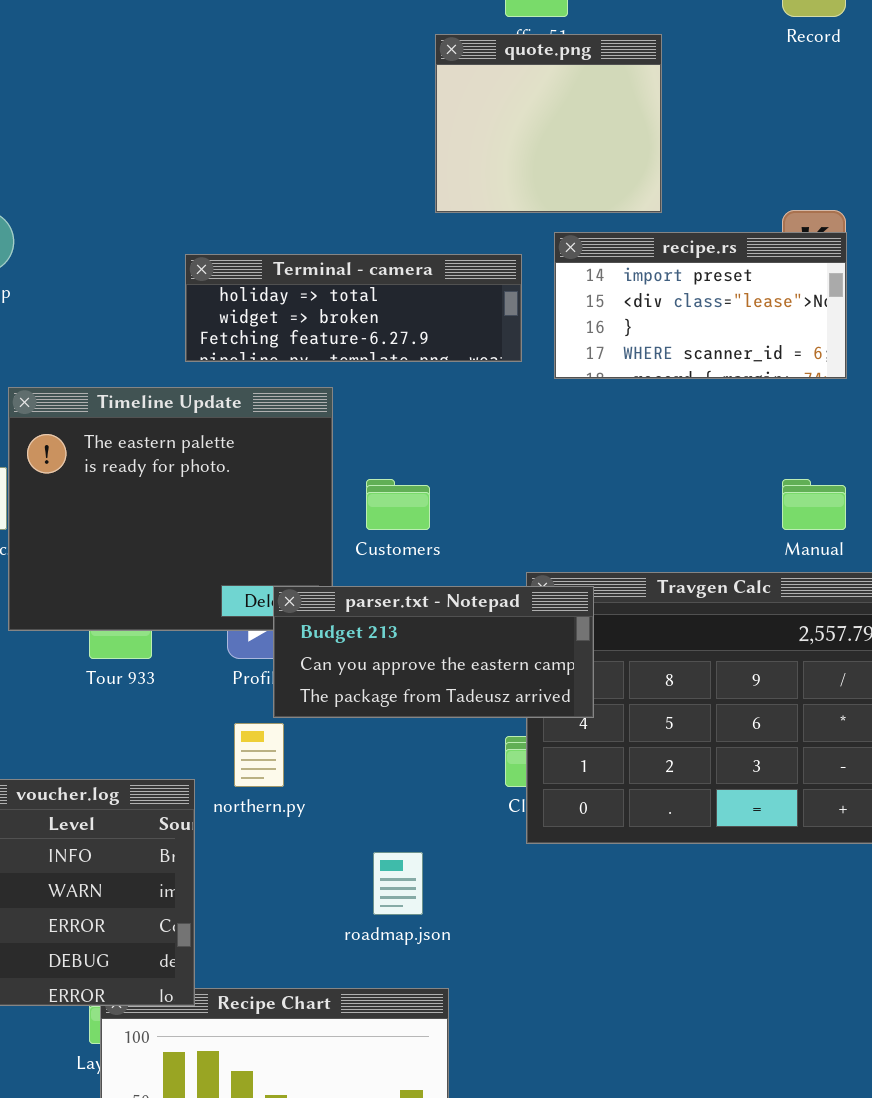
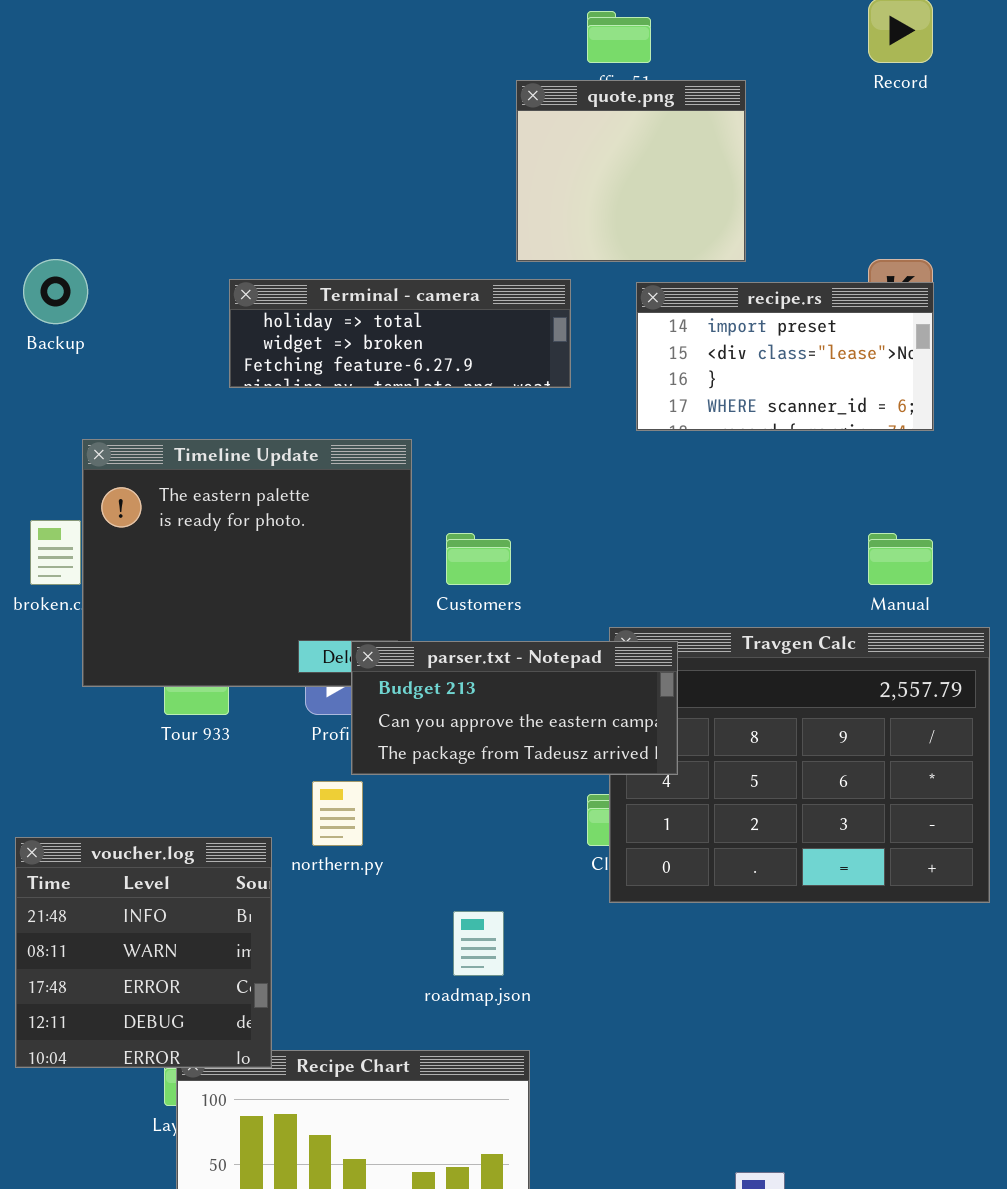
Terminal - camera: [185,254,522,362] -> [229,279,571,388], moved

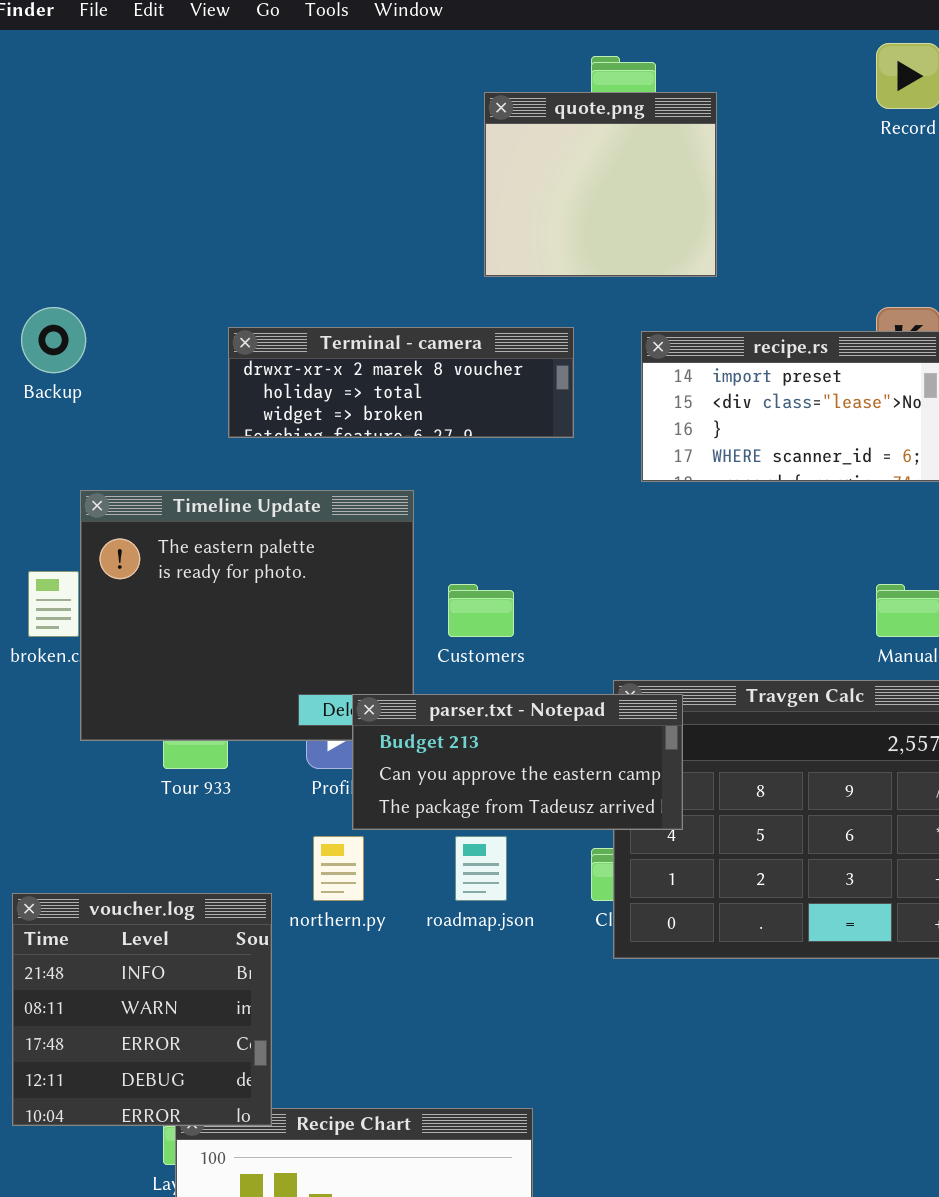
quote.png: [516,80,746,262] -> [484,92,717,277], moved
Terminal - camera: [229,279,571,388] -> [228,327,574,438], scrolled up 1 row
roadmap.json: [453,911,504,976] -> [455,836,507,901], moved

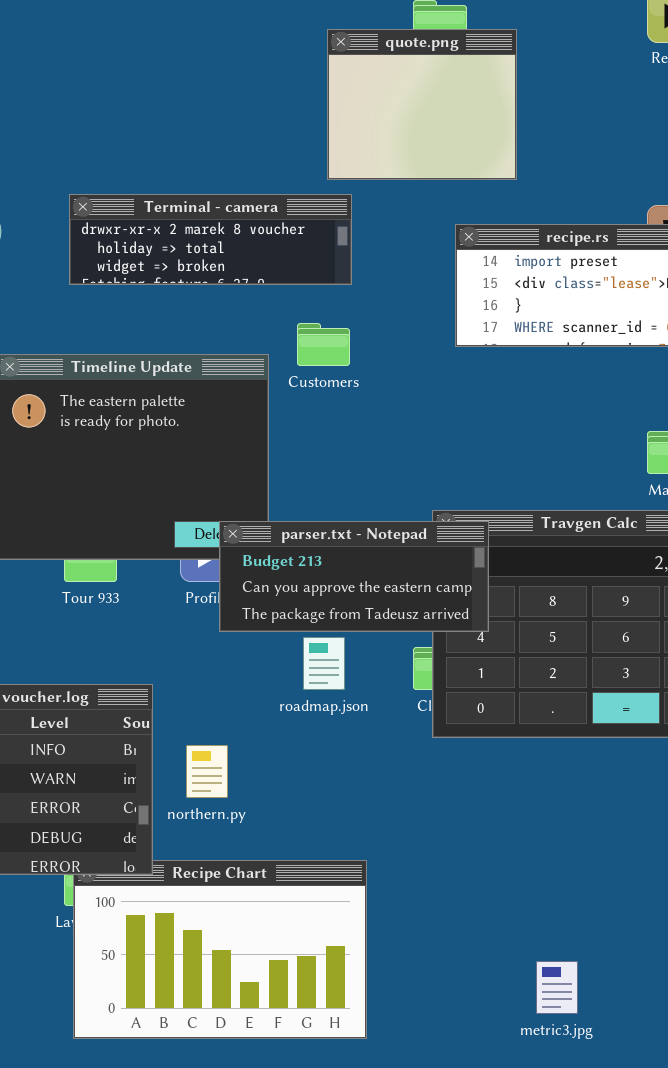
Terminal - camera: [228,327,574,438] -> [69,194,352,285], moved
Customers: [448,584,514,637] -> [297,323,350,366], moved
northern.py: [313,836,364,901] -> [186,745,228,798], moved

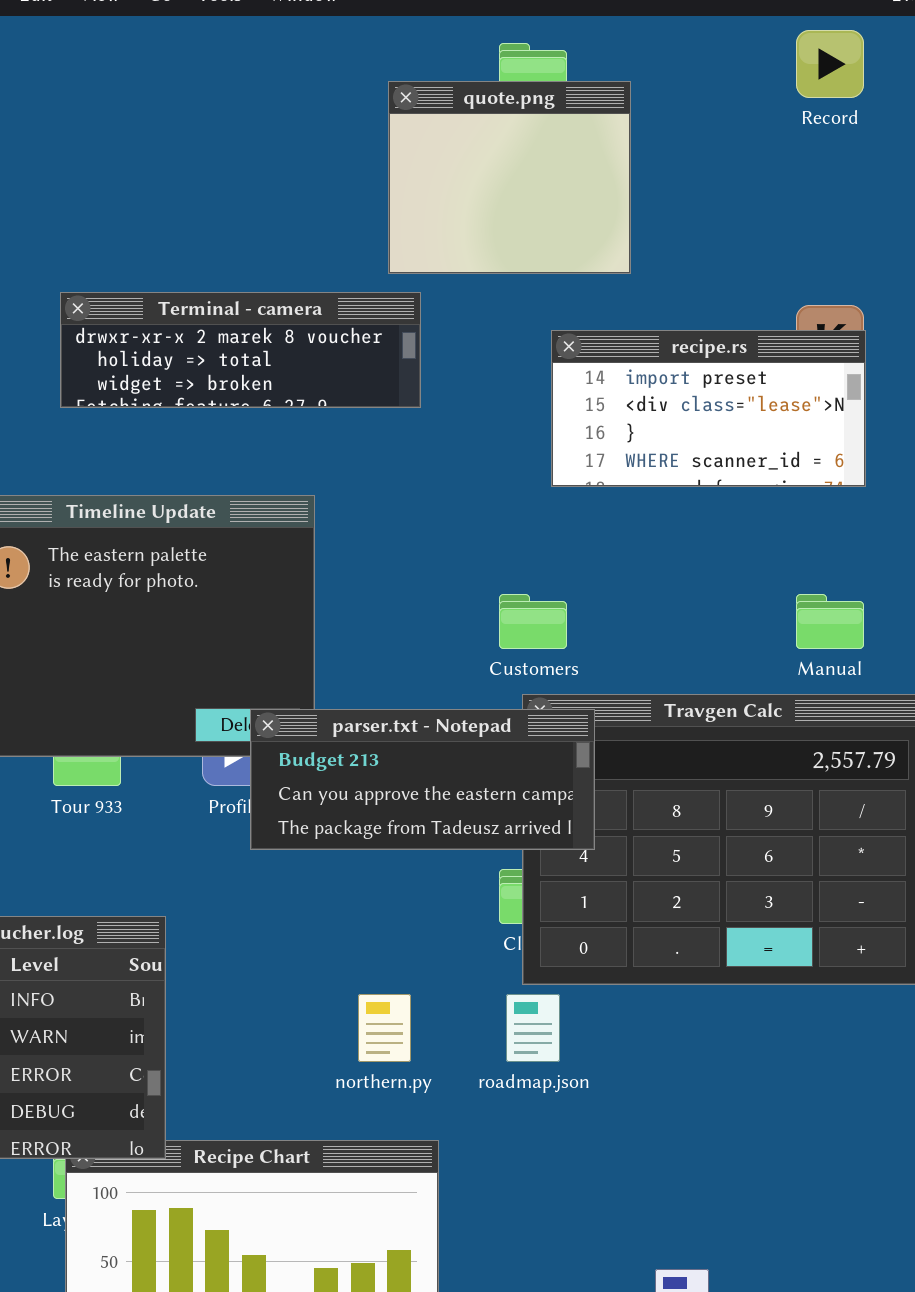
Customers: [297,323,350,366] -> [499,594,567,649], moved
roadmap.json: [303,637,345,690] -> [506,994,560,1062], moved
northern.py: [186,745,228,798] -> [358,994,411,1062], moved

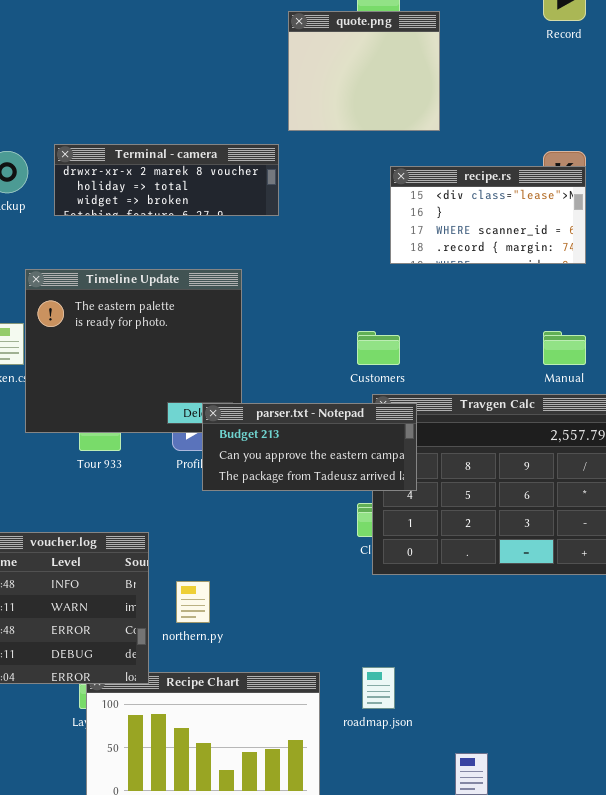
Terminal - camera: [60,292,421,408] -> [54,144,279,216], moved
recipe.rs: [551,330,866,487] -> [390,166,586,264], scrolled down 1 row
northern.py: [358,994,411,1062] -> [176,581,210,623], moved
roadmap.json: [506,994,560,1062] -> [362,667,395,709], moved

